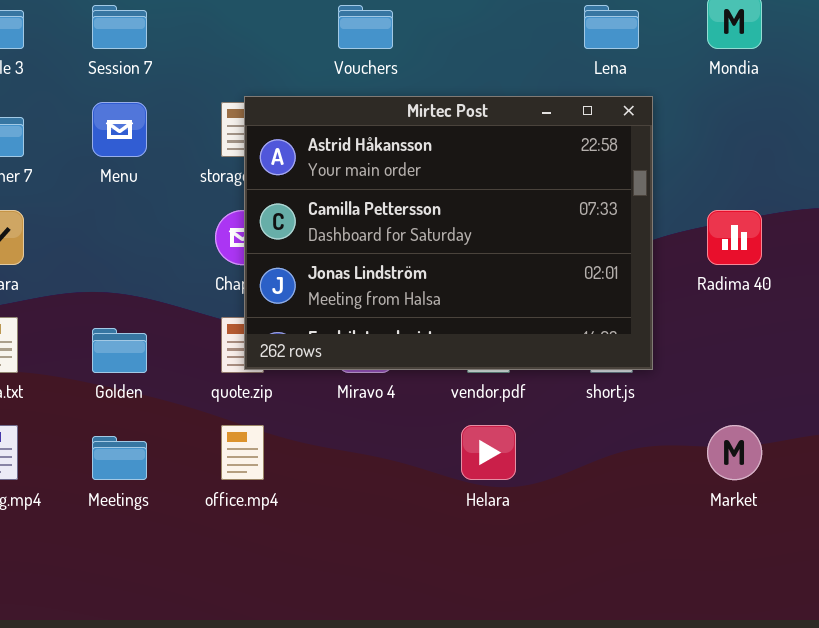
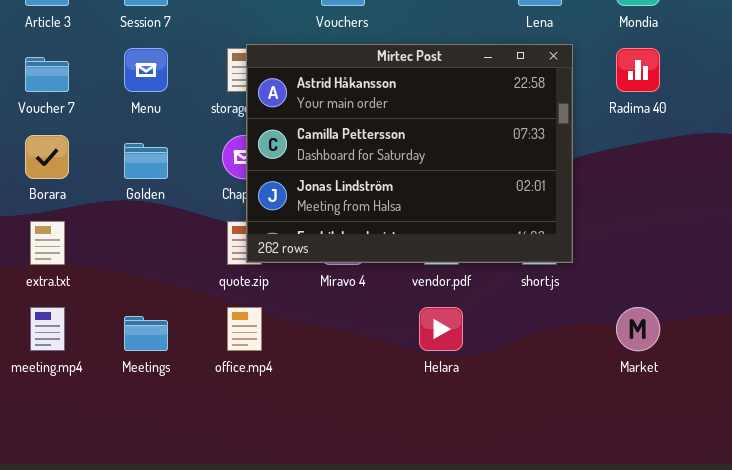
Radima 40: [707,210,762,265] -> [616,48,660,92], moved
Golden: [92,328,147,373] -> [124,143,168,179], moved

